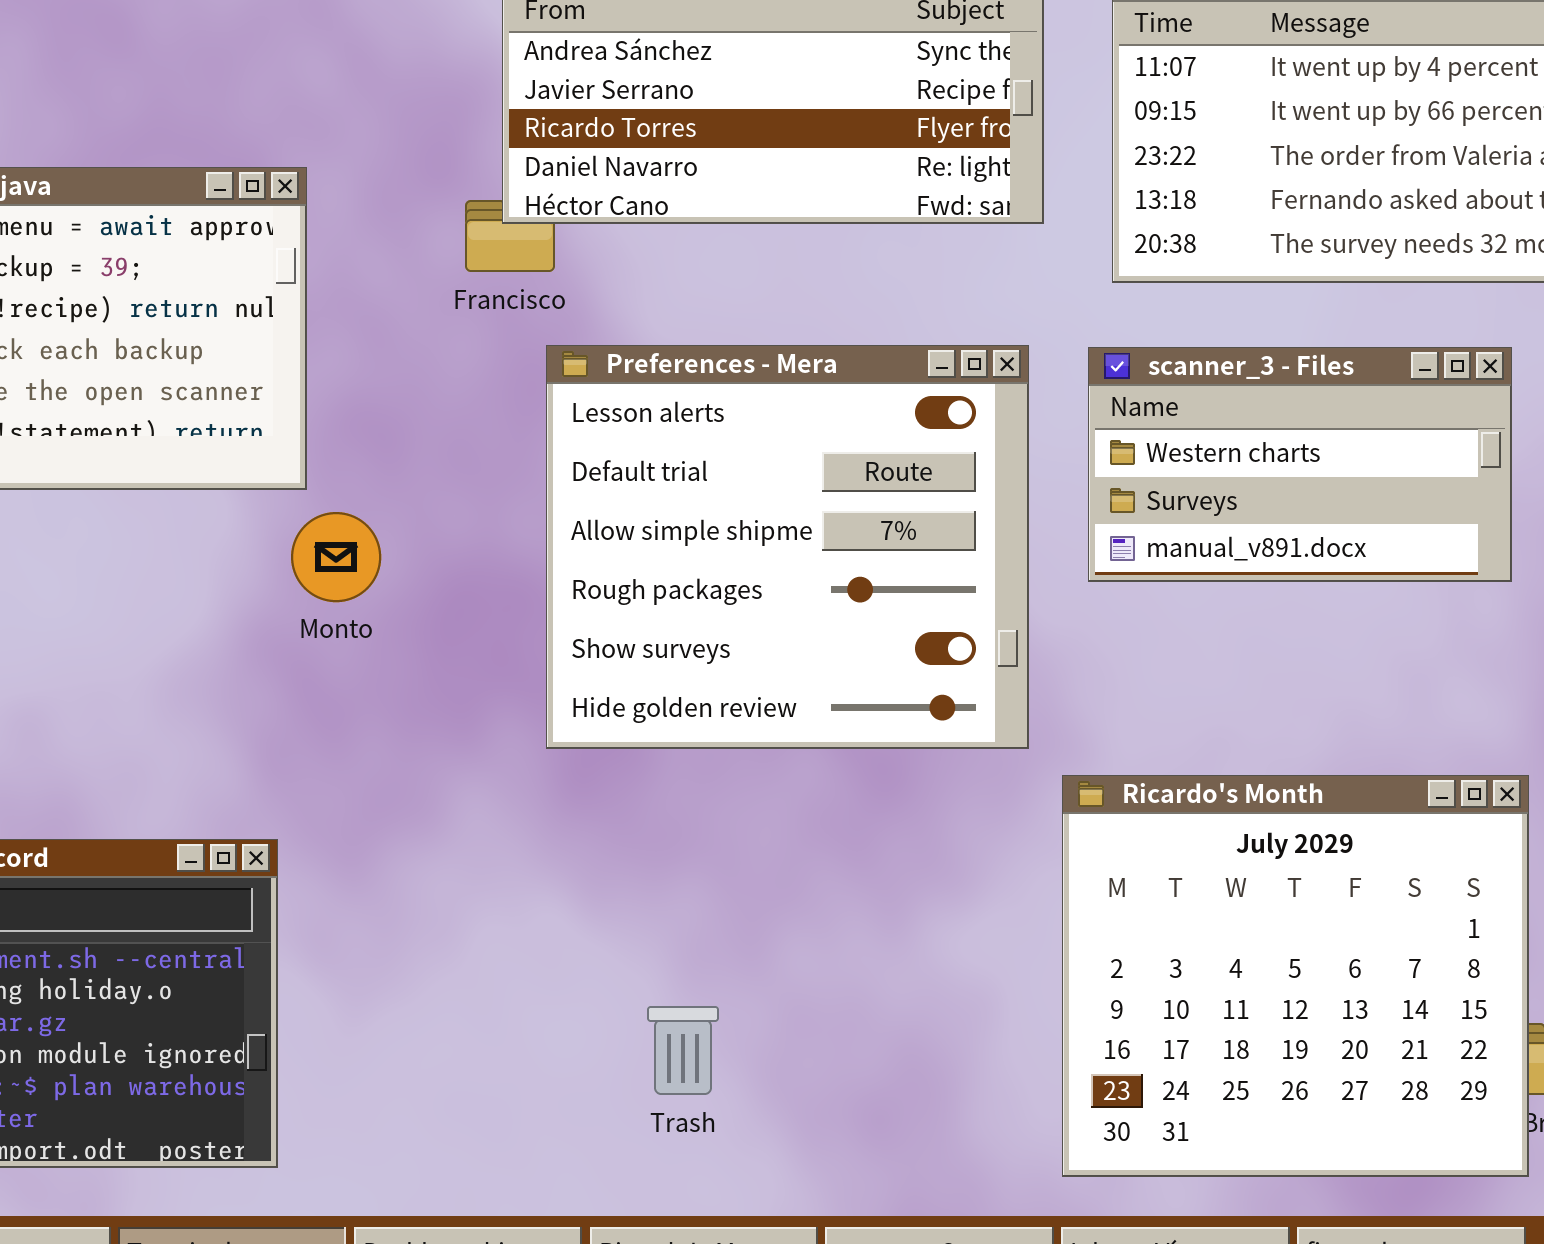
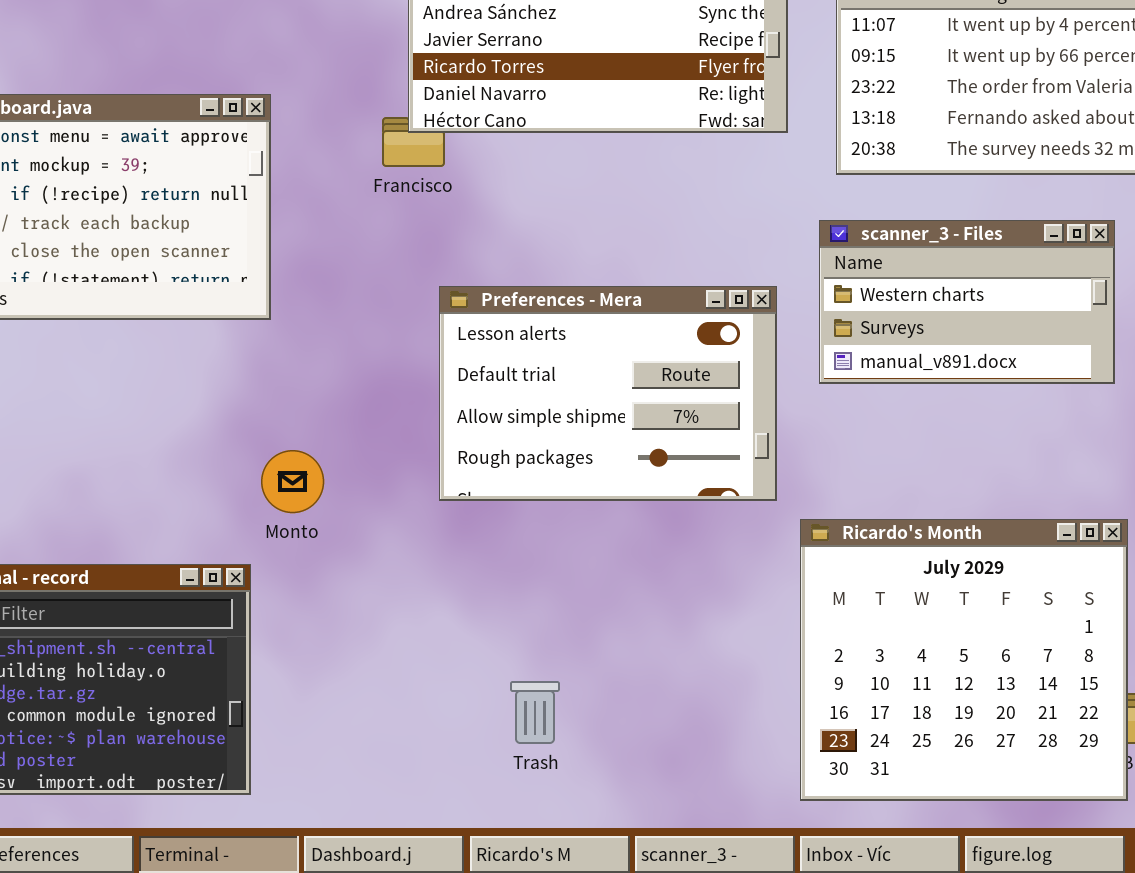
Preferences - Mera: [546,345,1029,749] -> [439,286,777,501], resized
Monto: [291,512,381,602] -> [261,450,324,513], moved

